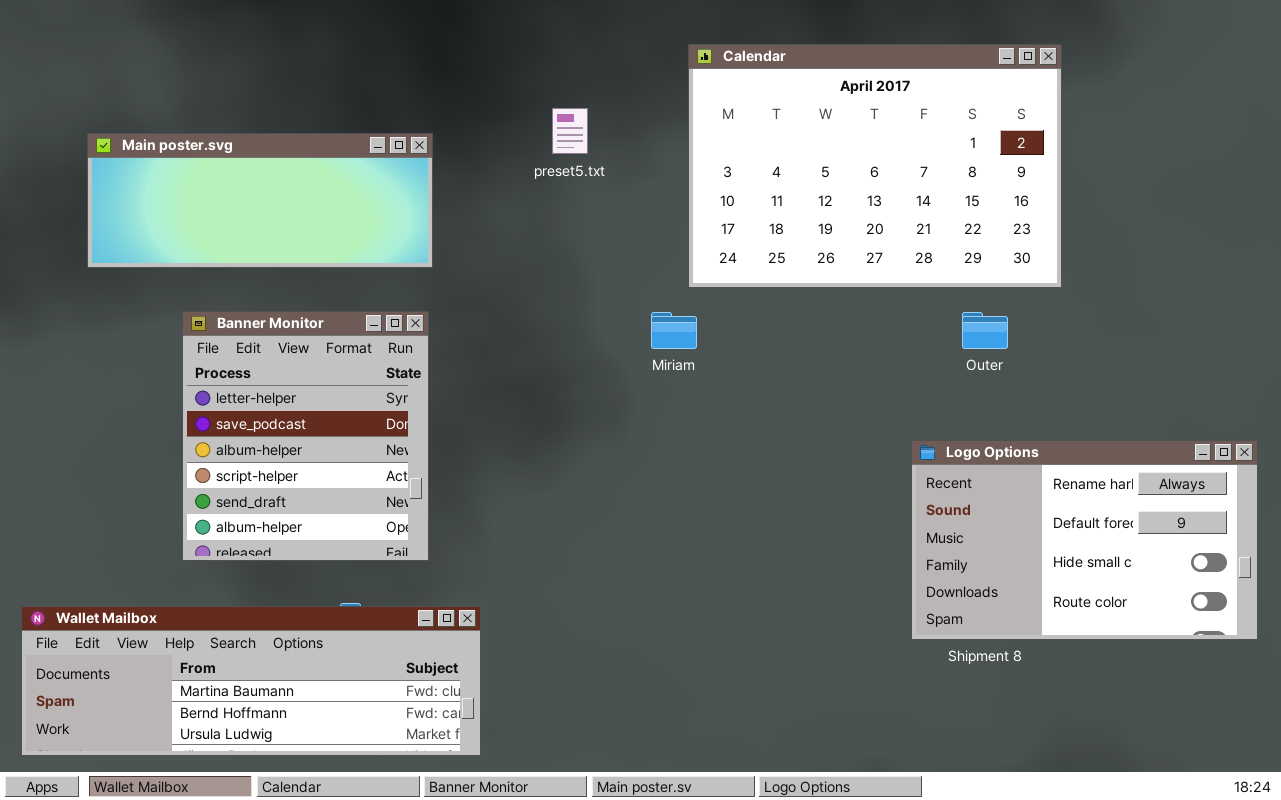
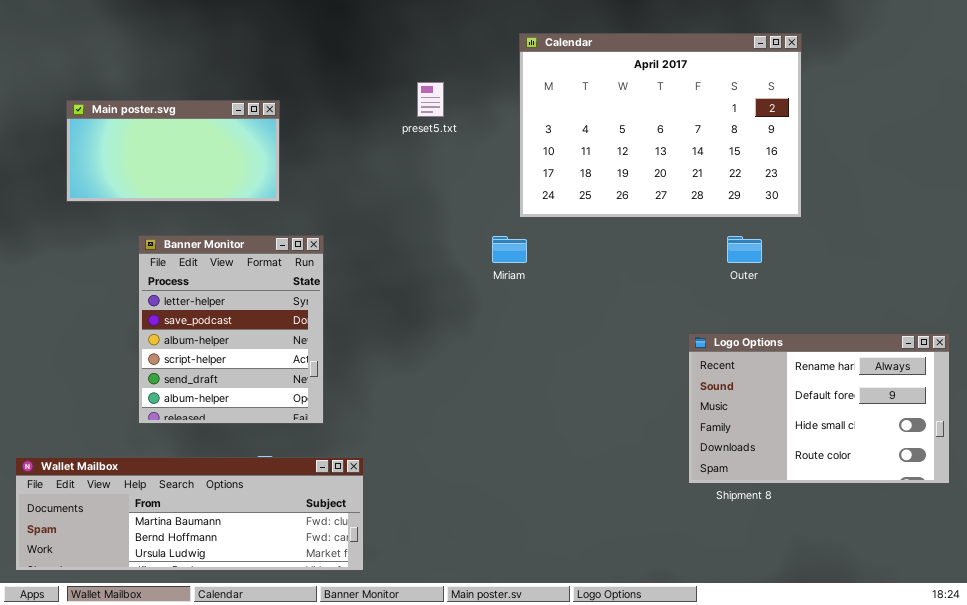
Main poster.svg: [87,133,433,268] -> [66,100,280,202], resized

